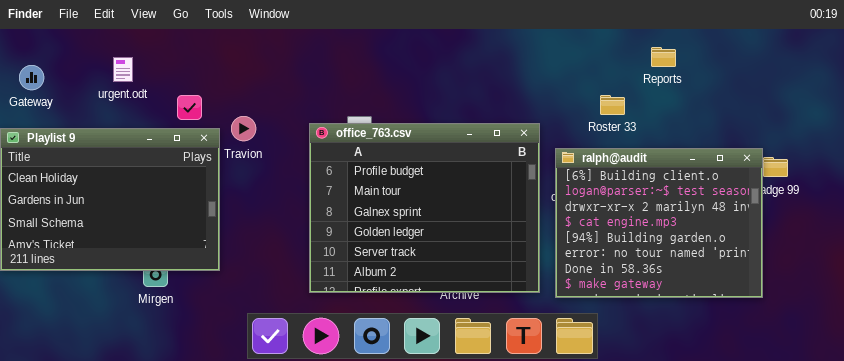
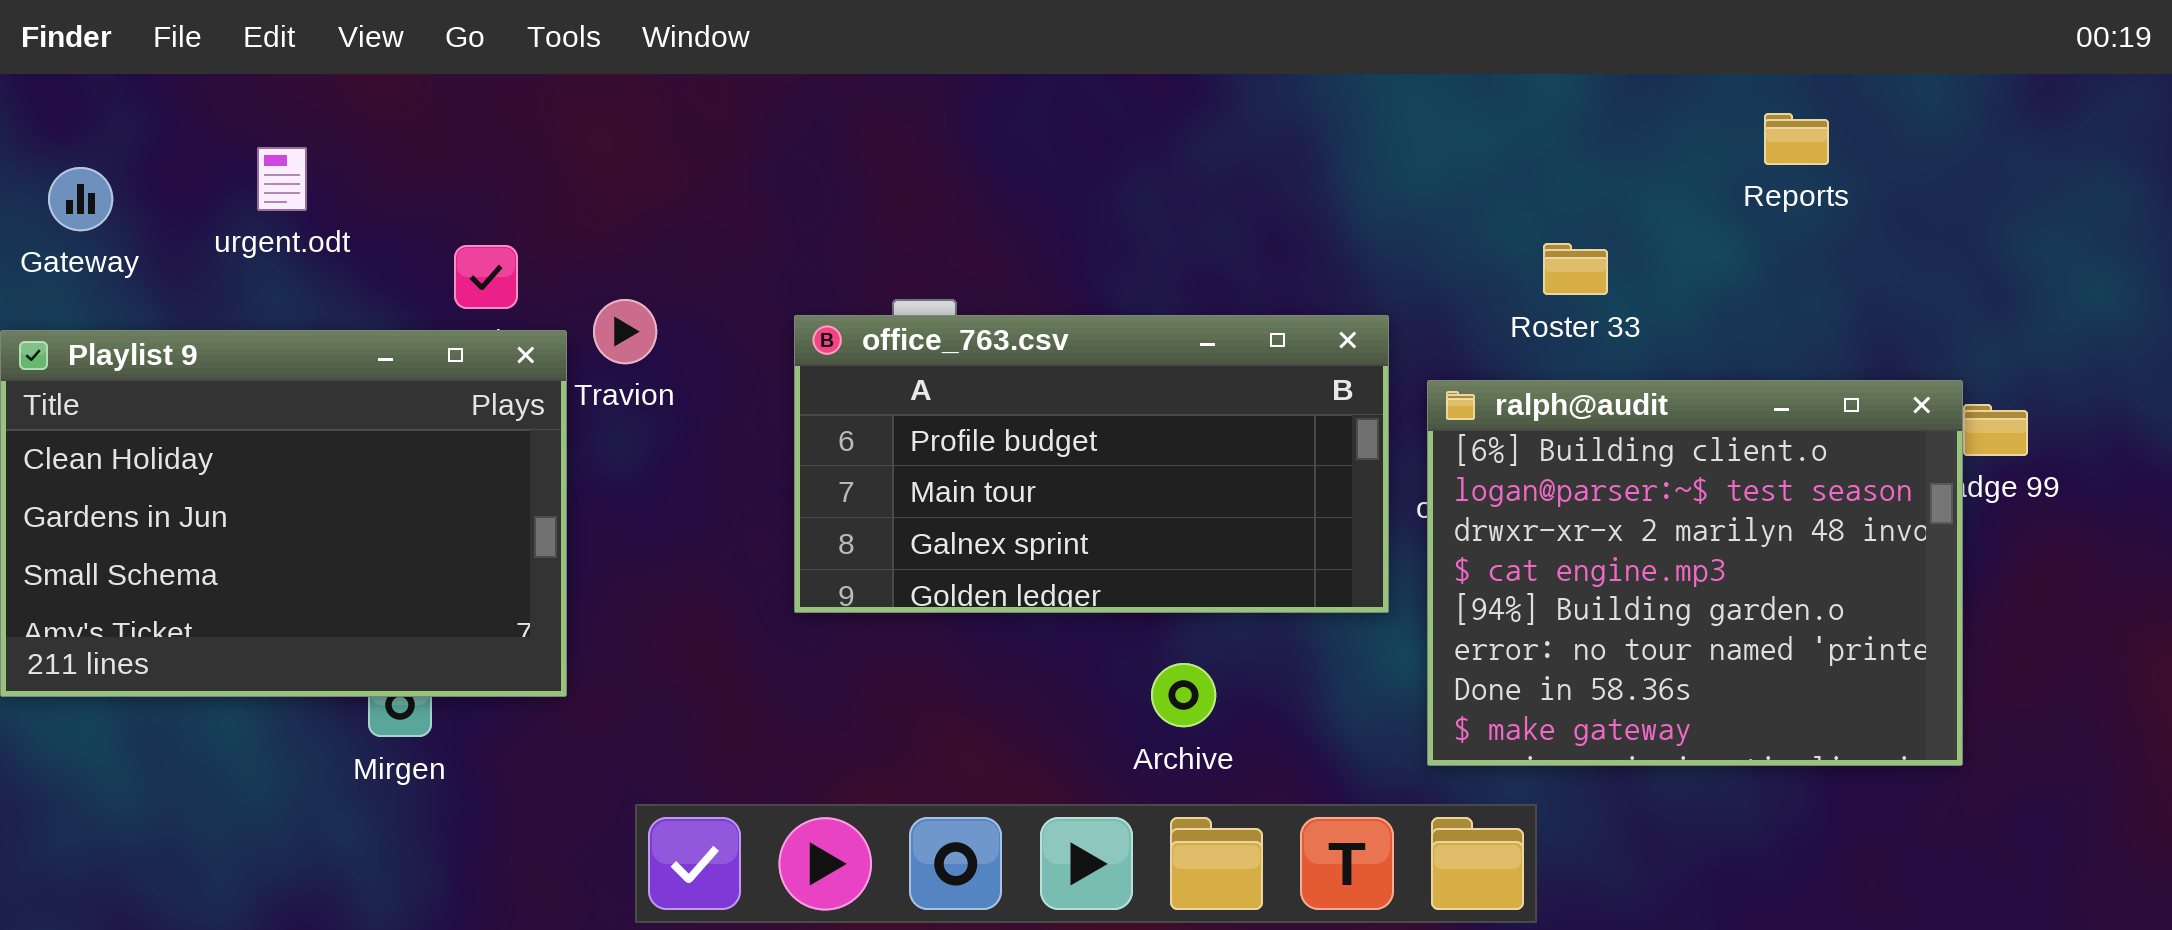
Reports: [651,47,676,67] -> [1764,113,1829,165], moved
urgent.odt: [113,57,133,82] -> [257,147,307,211], moved
office_763.csv: [309,123,540,293] -> [794,315,1389,613], resized

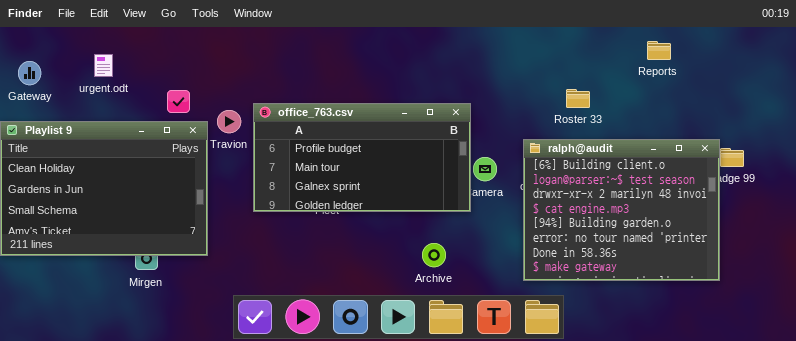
office_763.csv: [794,315,1389,613] -> [253,103,471,212], moved

